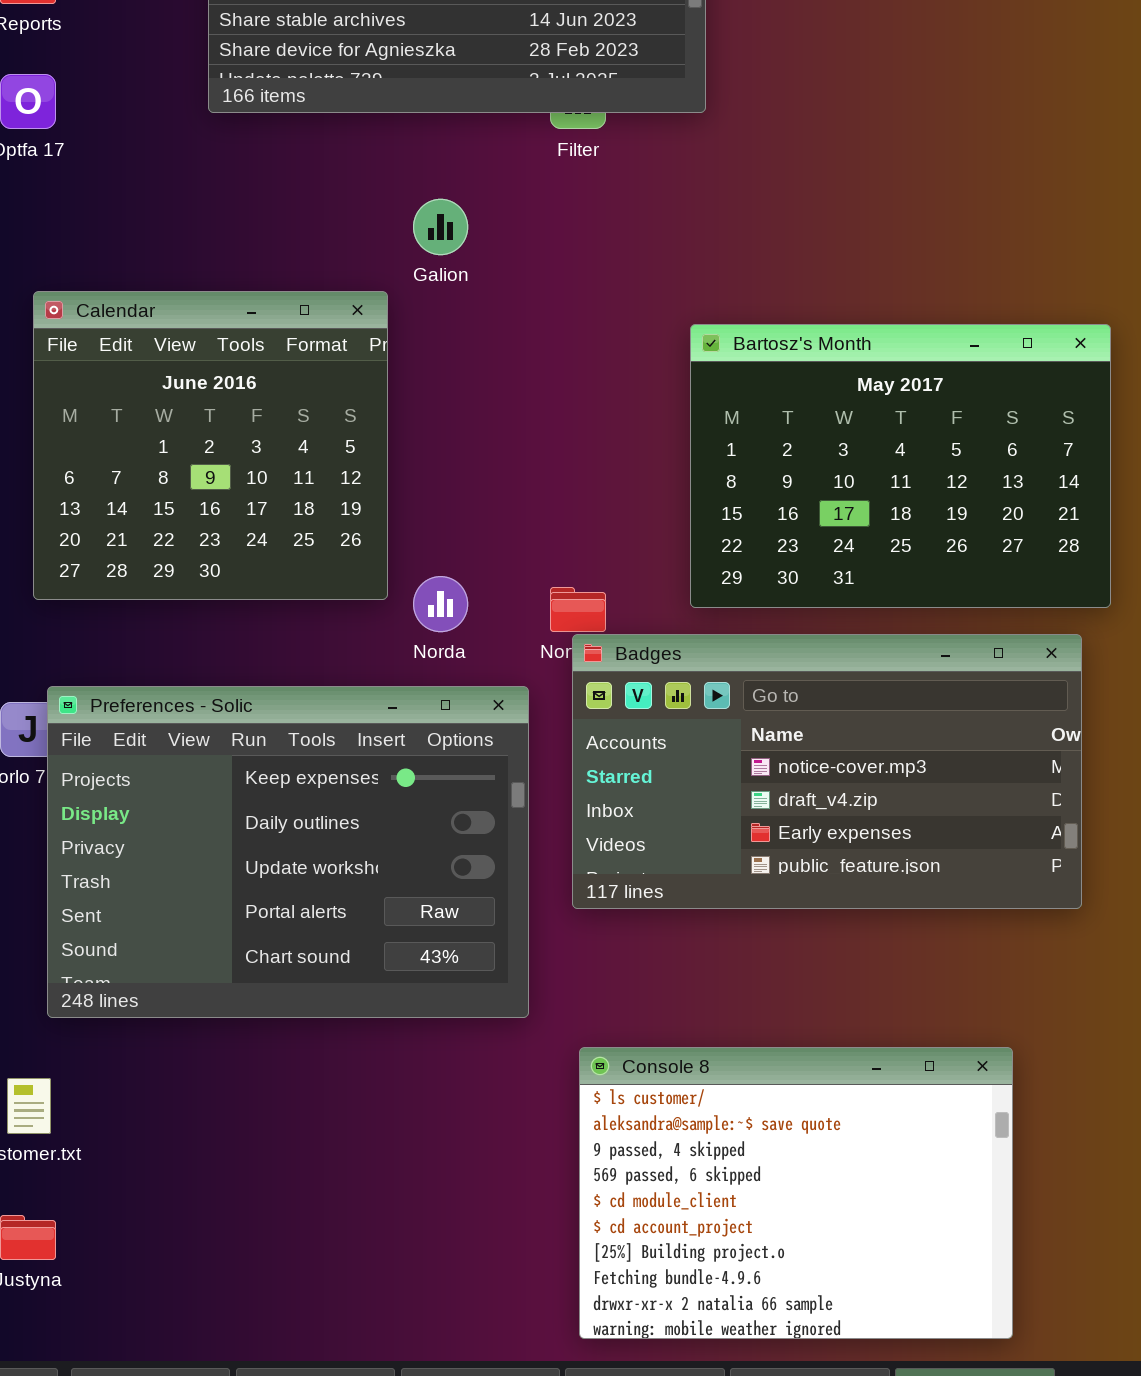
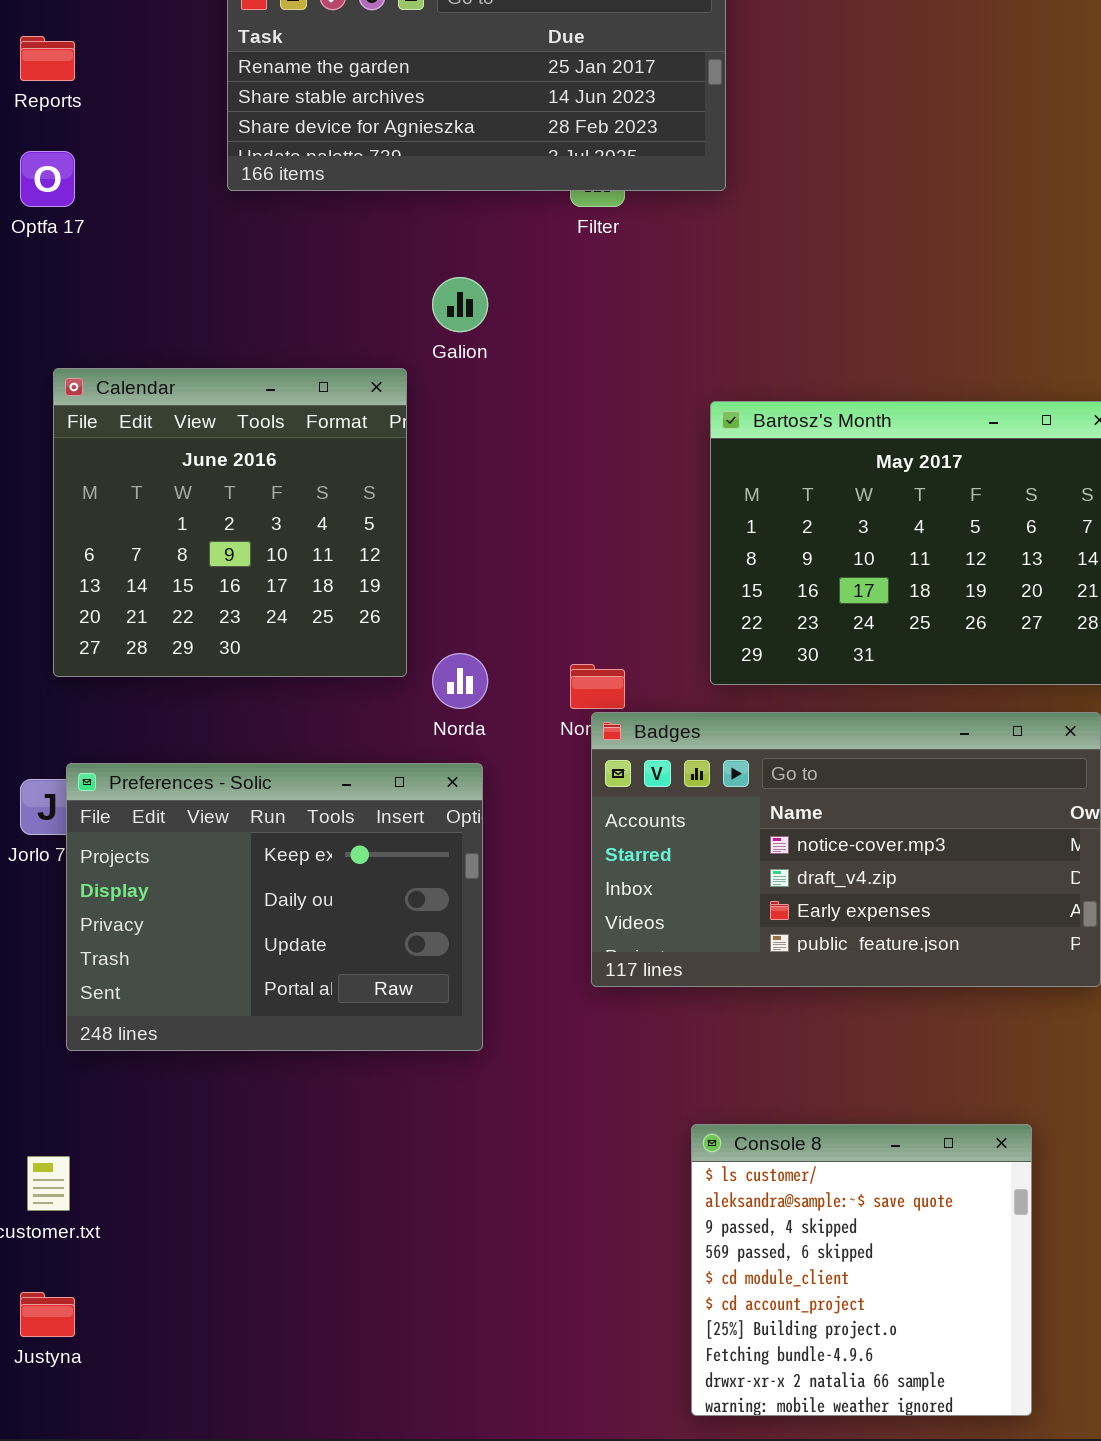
Preferences - Solic: [47,686,529,1018] -> [66,763,483,1051], resized
Console 8: [579,1047,1013,1339] -> [691,1124,1032,1416], resized

